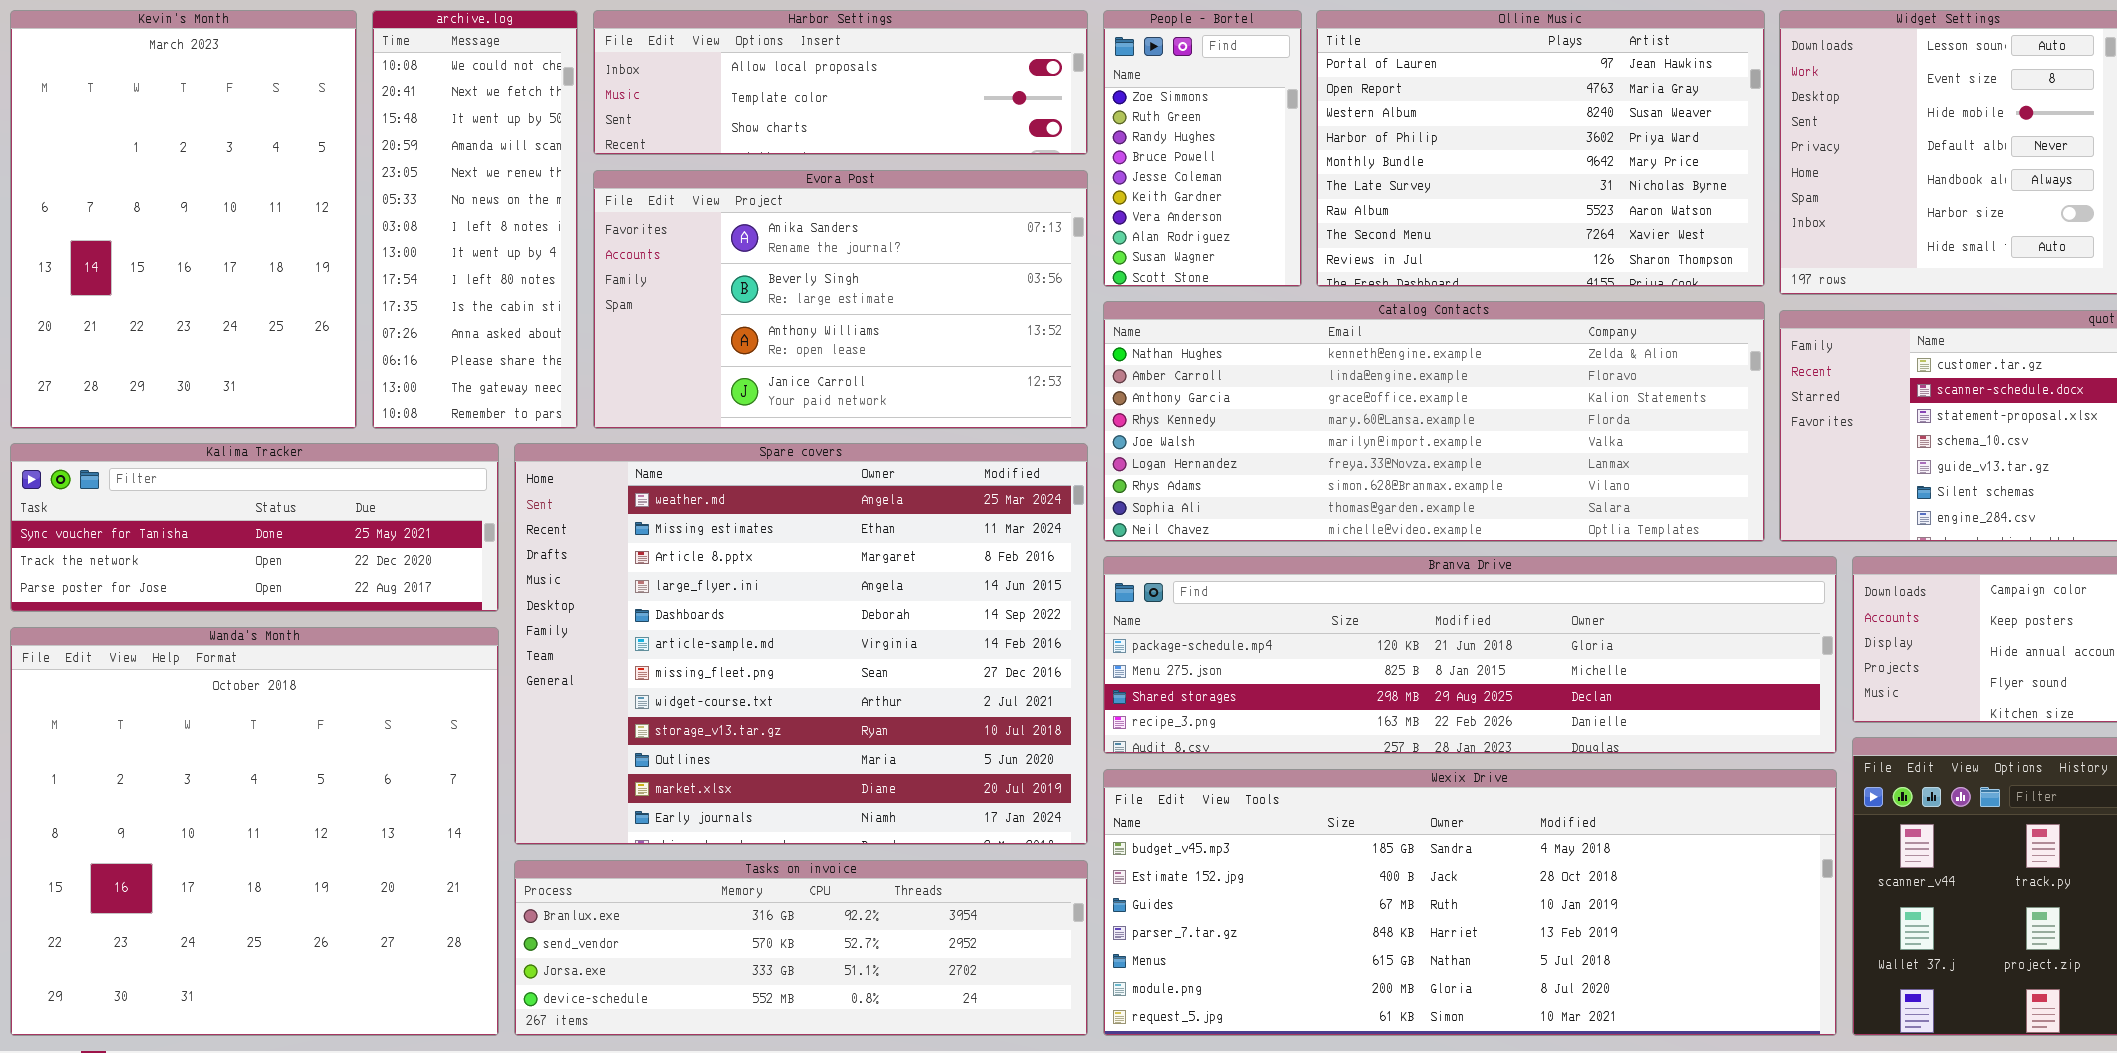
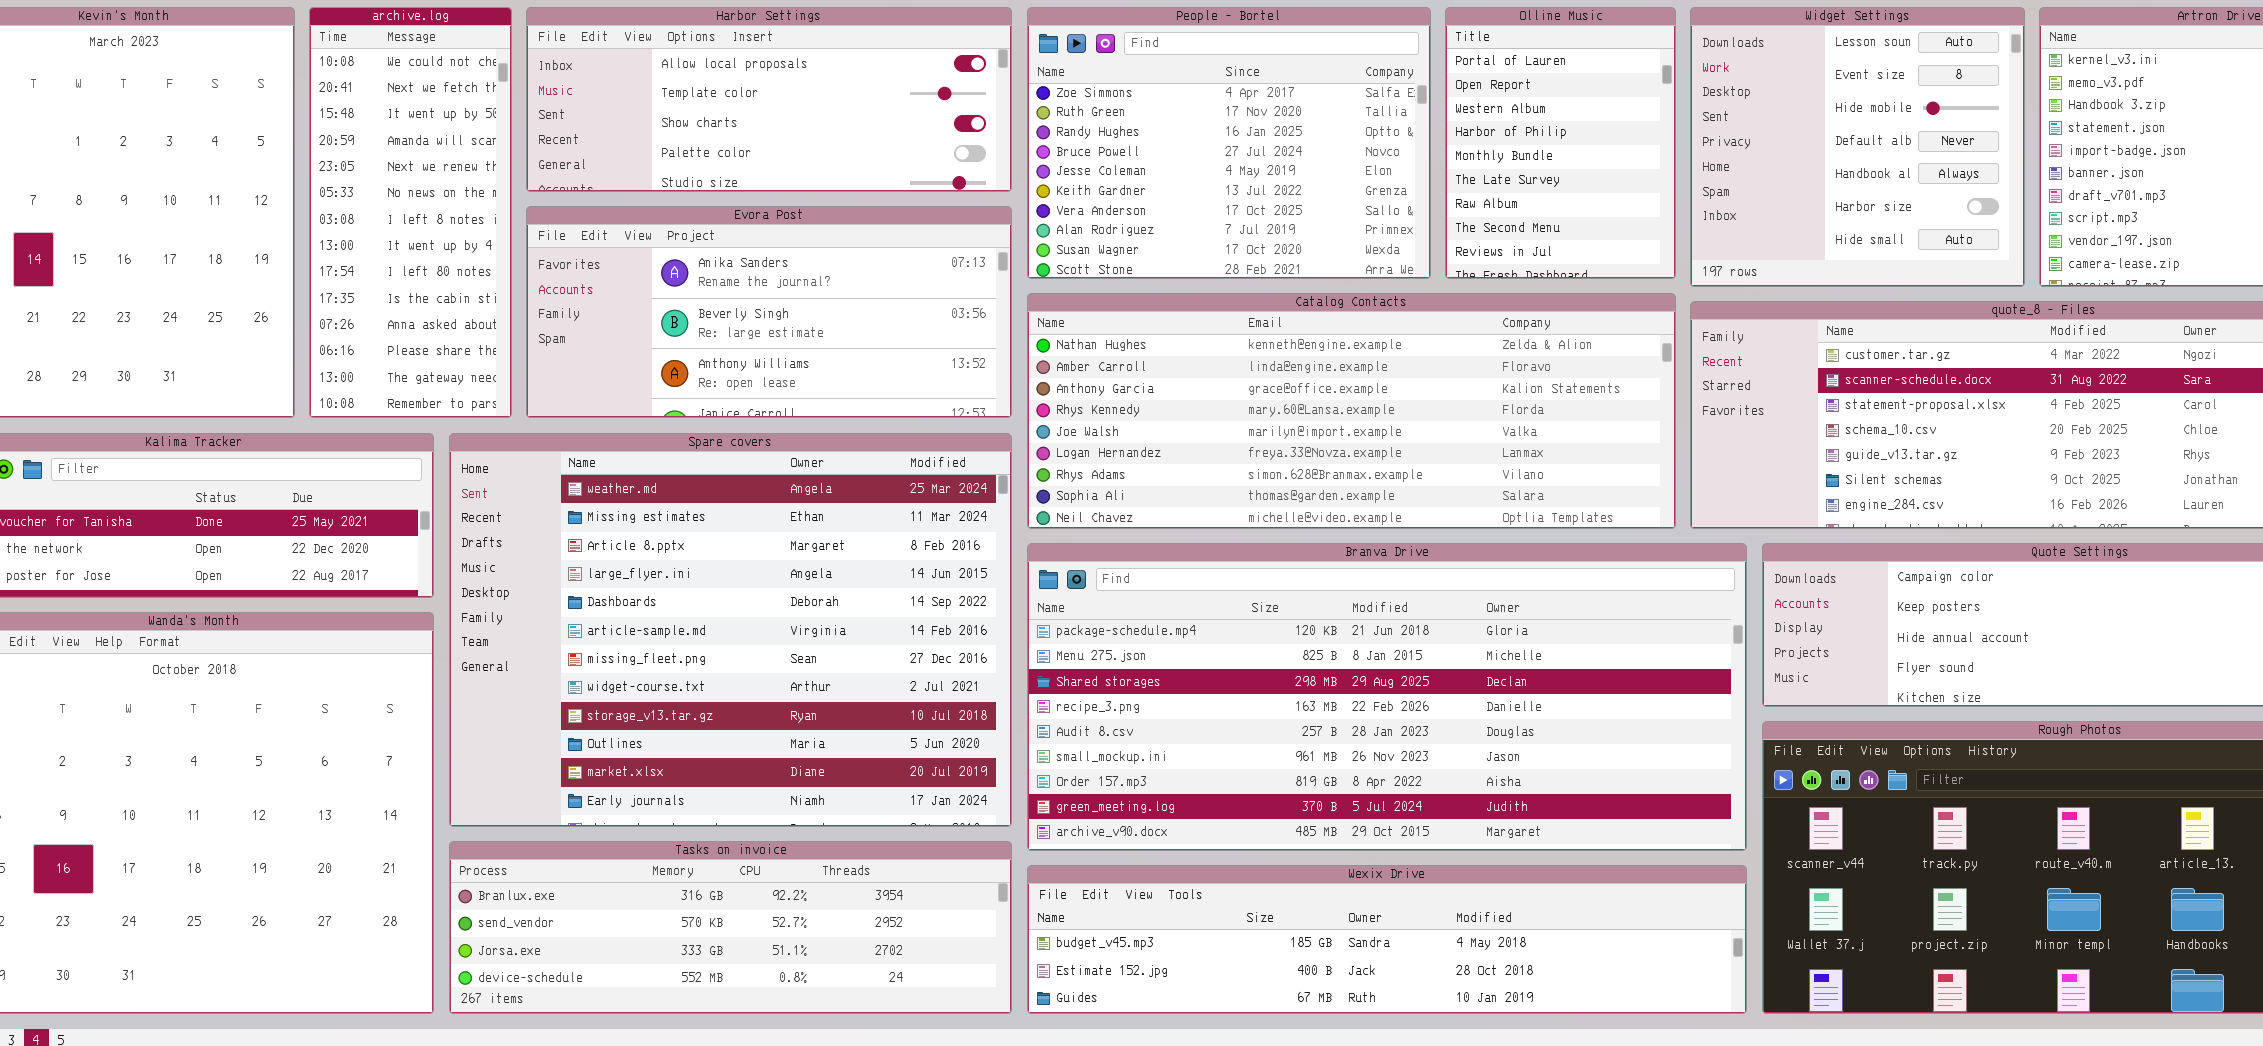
Harbor Settings: [593,10,1088,155] -> [526,7,1012,192], resized
People - Bortel: [1103,10,1302,287] -> [1027,7,1431,279], resized
Olline Music: [1316,10,1765,287] -> [1445,7,1676,279], resized
Evora Post: [593,170,1088,429] -> [526,206,1012,418], resized
Branva Drive: [1103,556,1837,754] -> [1027,543,1747,851], resized
Wexix Drive: [1103,769,1837,1036] -> [1027,865,1747,1014], resized

